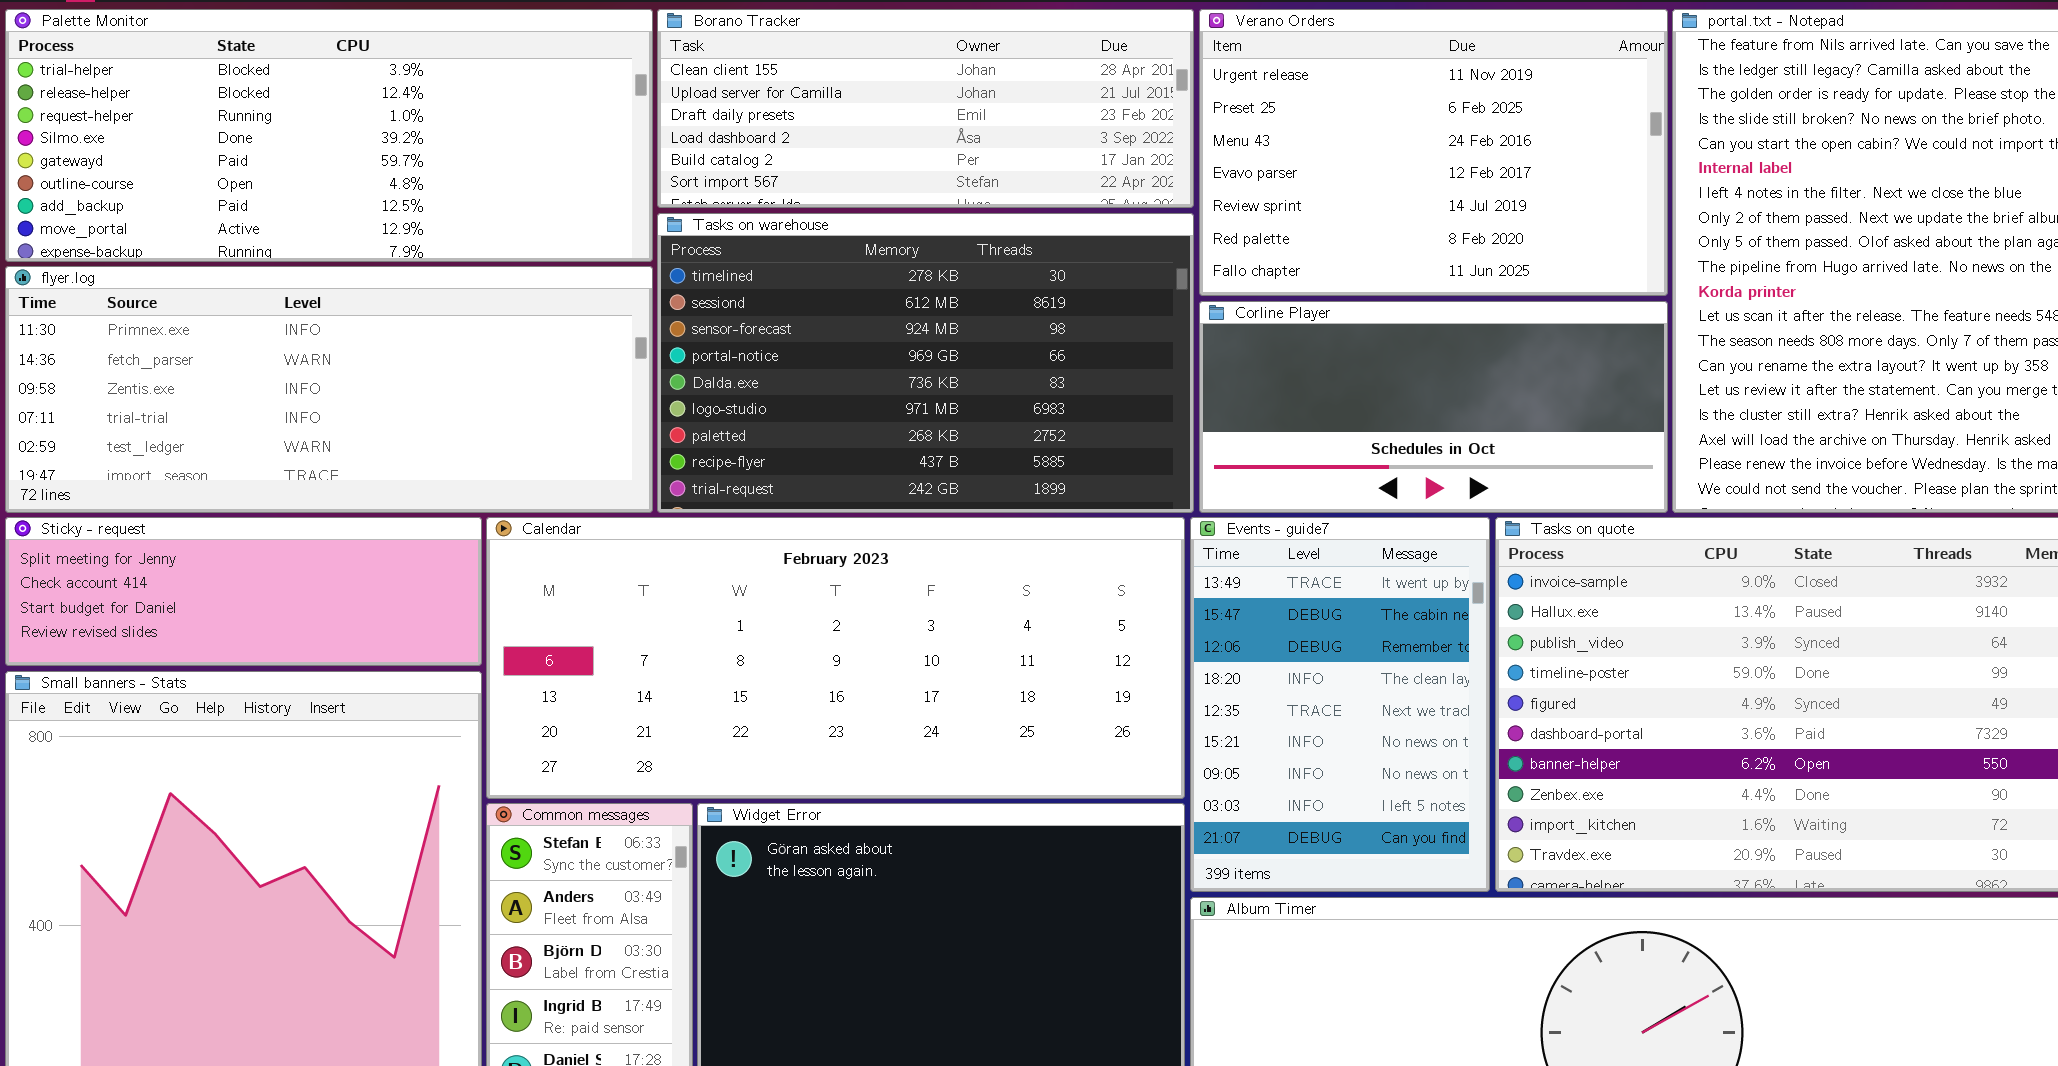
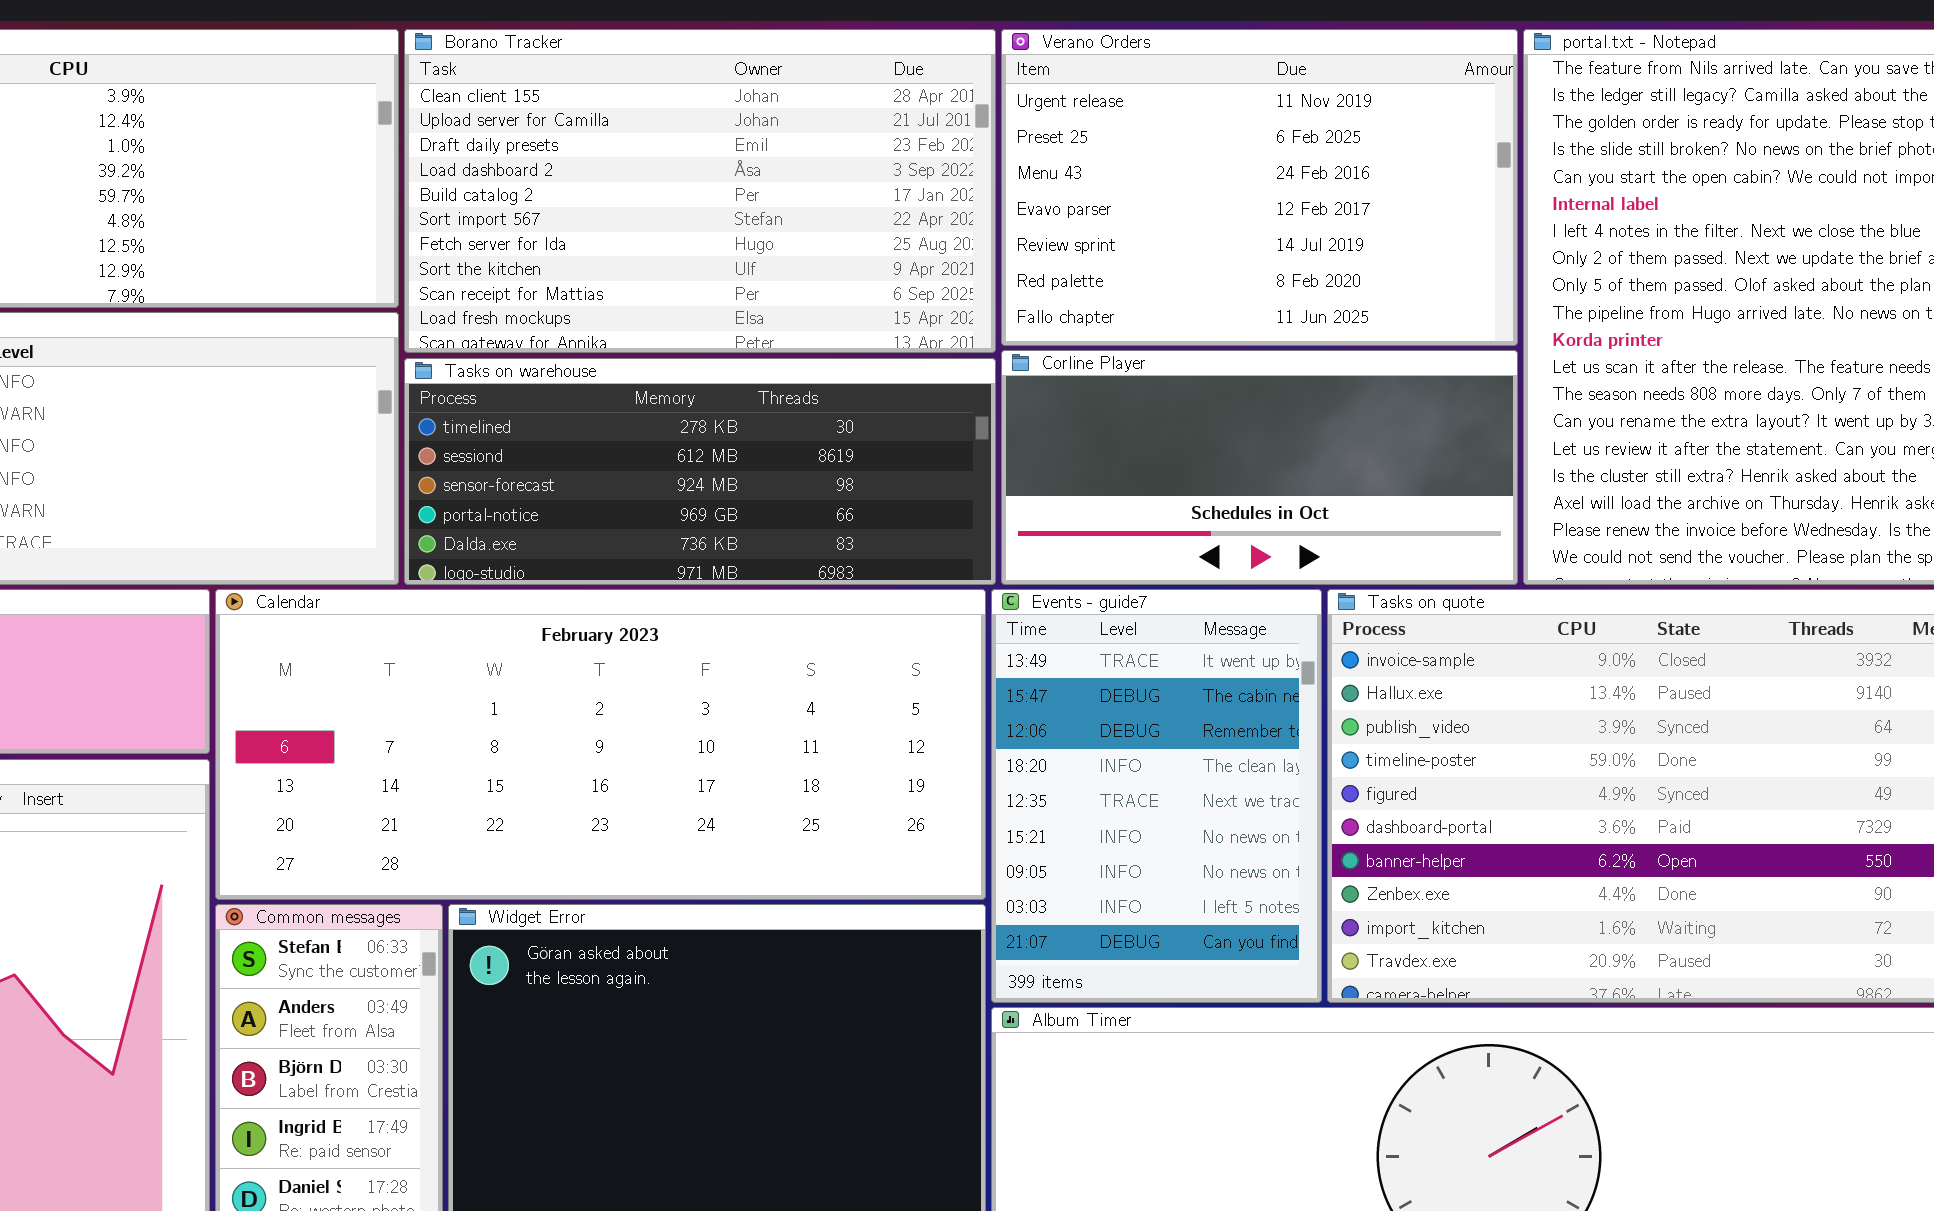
Borano Tracker: [657,9,1194,208] -> [404,29,996,353], resized
Tasks on warehouse: [657,213,1194,513] -> [404,358,996,585], resized

